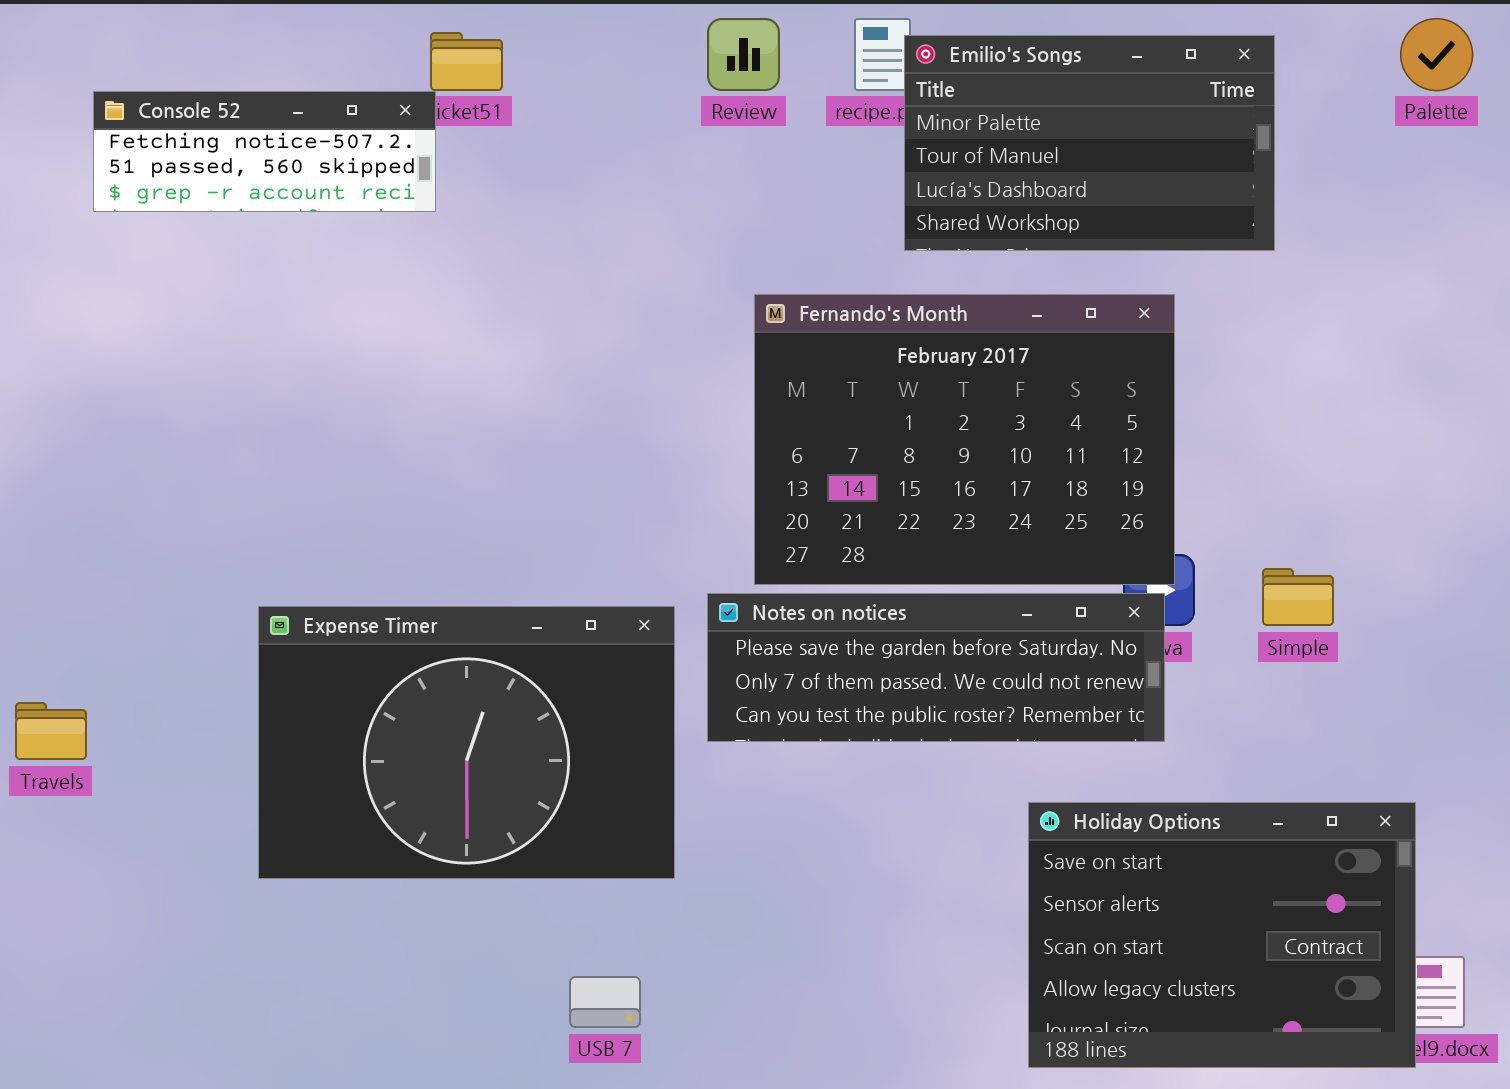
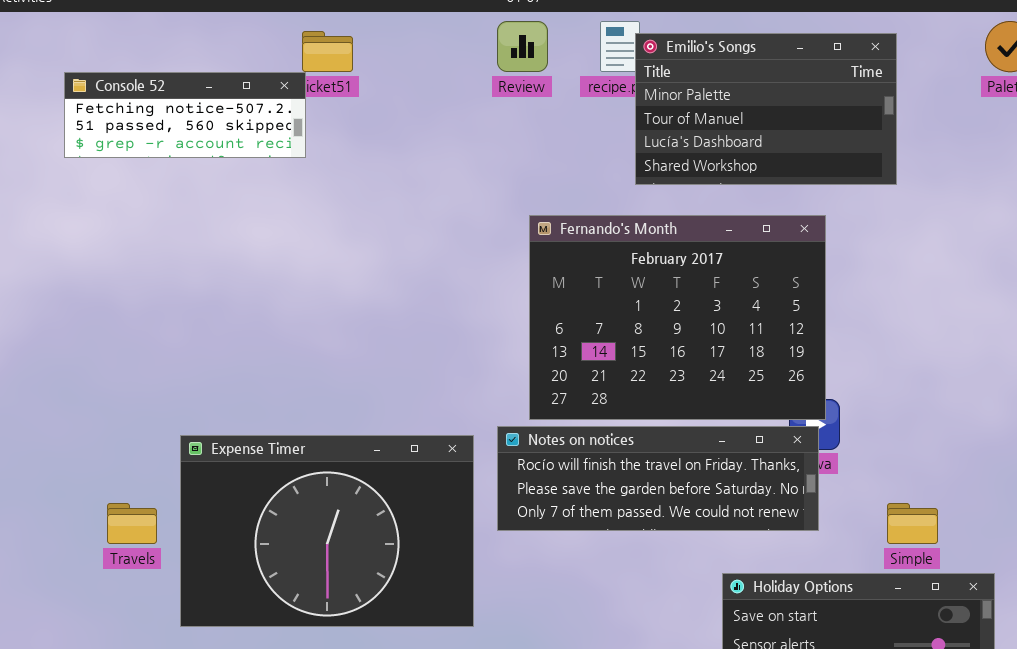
Simple: [1262,568,1334,626] -> [887,503,938,544], moved
Notes on notices: [707,593,1165,742] -> [497,426,819,531], scrolled up 1 row
Travels: [15,702,87,760] -> [107,503,157,544], moved

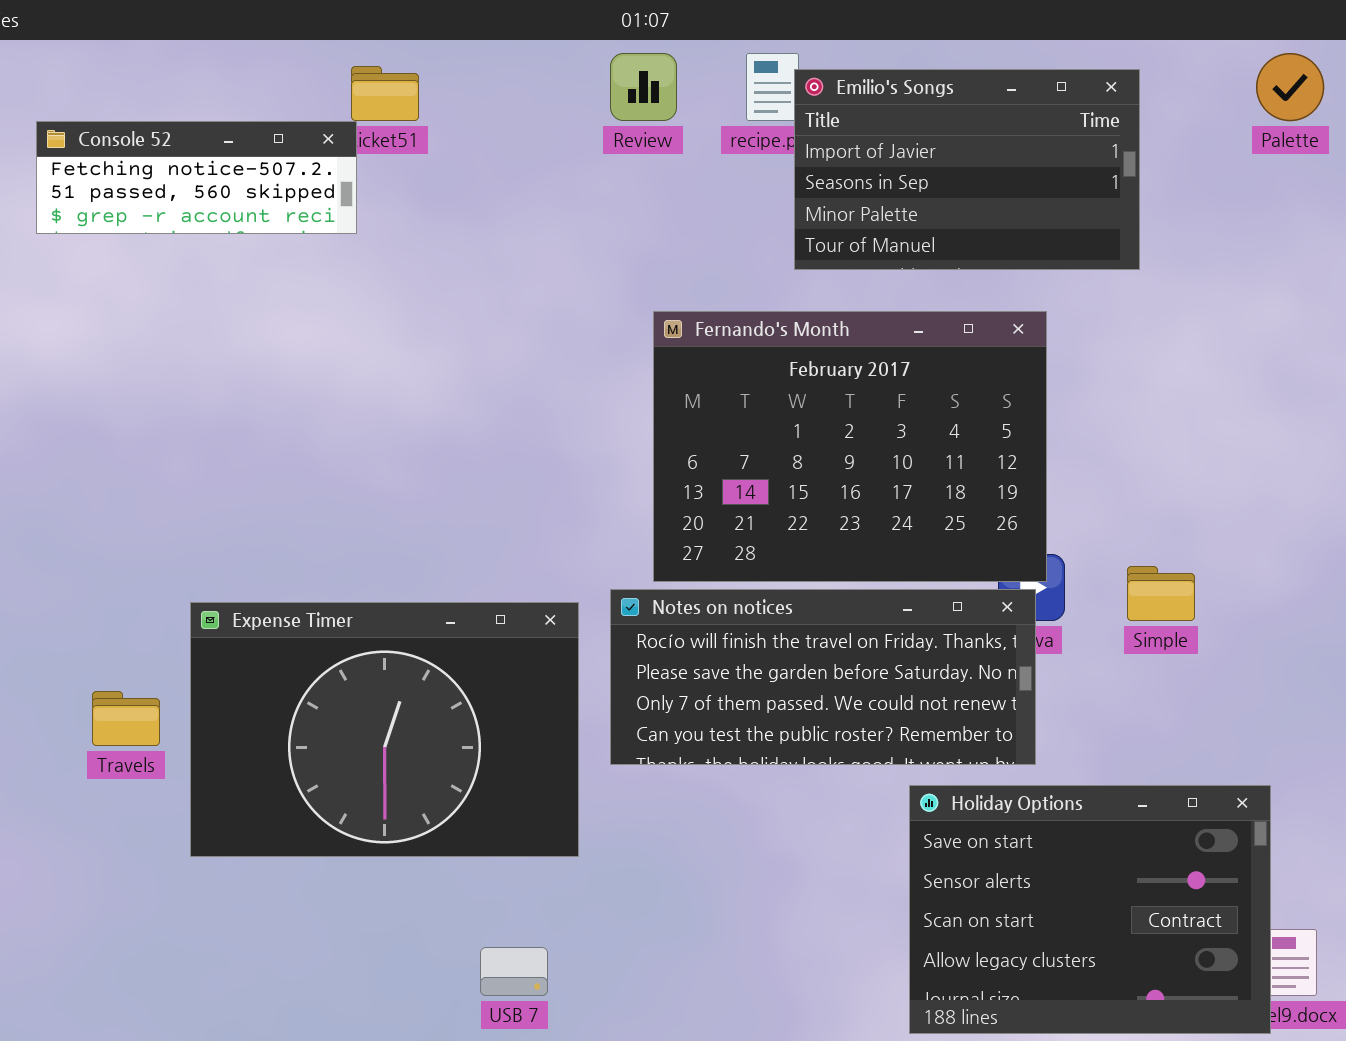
Emilio's Songs: [635,33,897,185] -> [794,69,1140,270], scrolled up 2 rows
Notes on notices: [497,426,819,531] -> [610,589,1036,765], resized
Simple: [887,503,938,544] -> [1127,566,1195,621], moved

